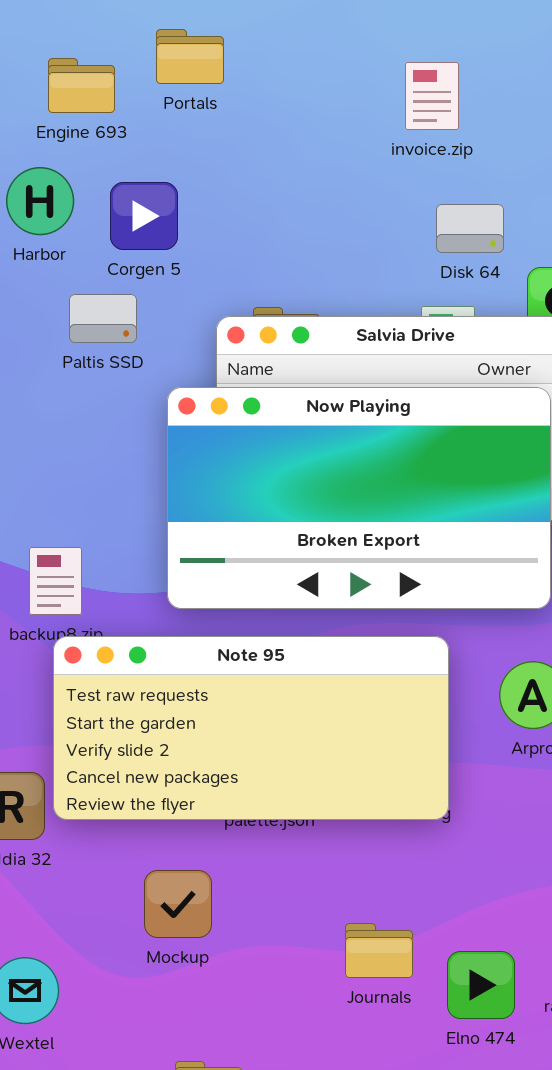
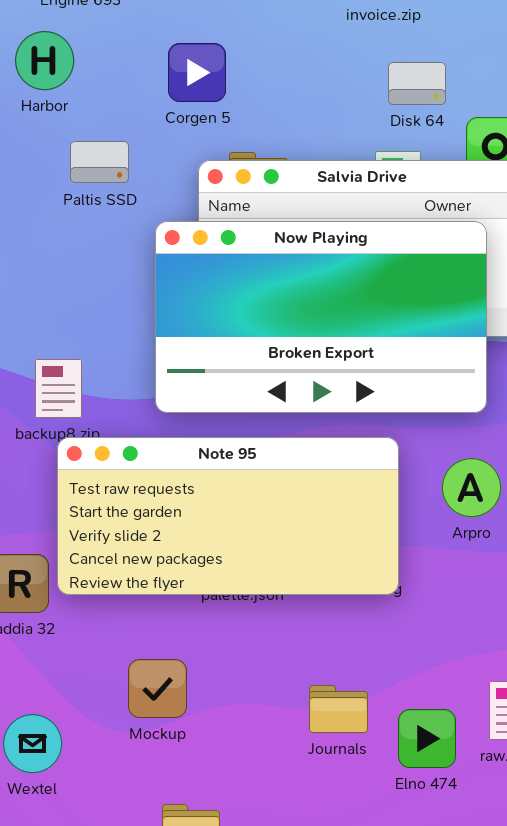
Corgen 5: [110,182,178,250] -> [168,43,226,102], moved
Mockup: [144,870,212,938] -> [128,659,187,718], moved

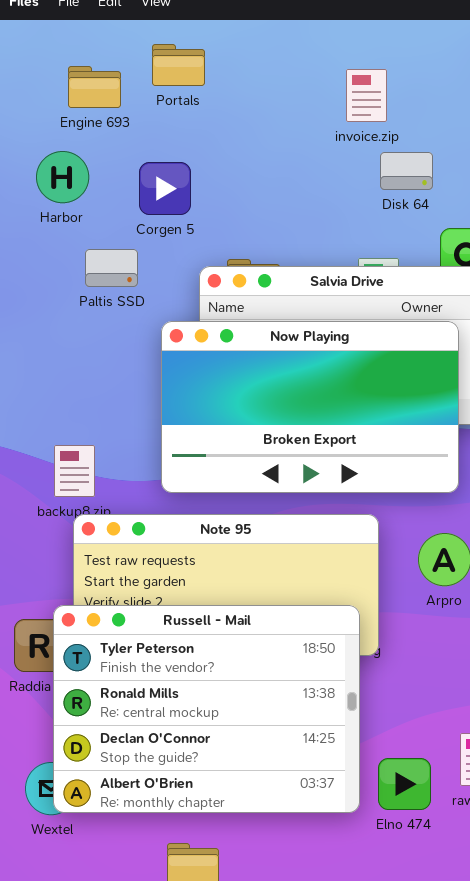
Corgen 5: [168,43,226,102] -> [139,162,191,215], moved
Disk 64: [388,62,446,105] -> [380,152,433,190], moved
Russell - Mail: none -> [53,605,360,813], opened

